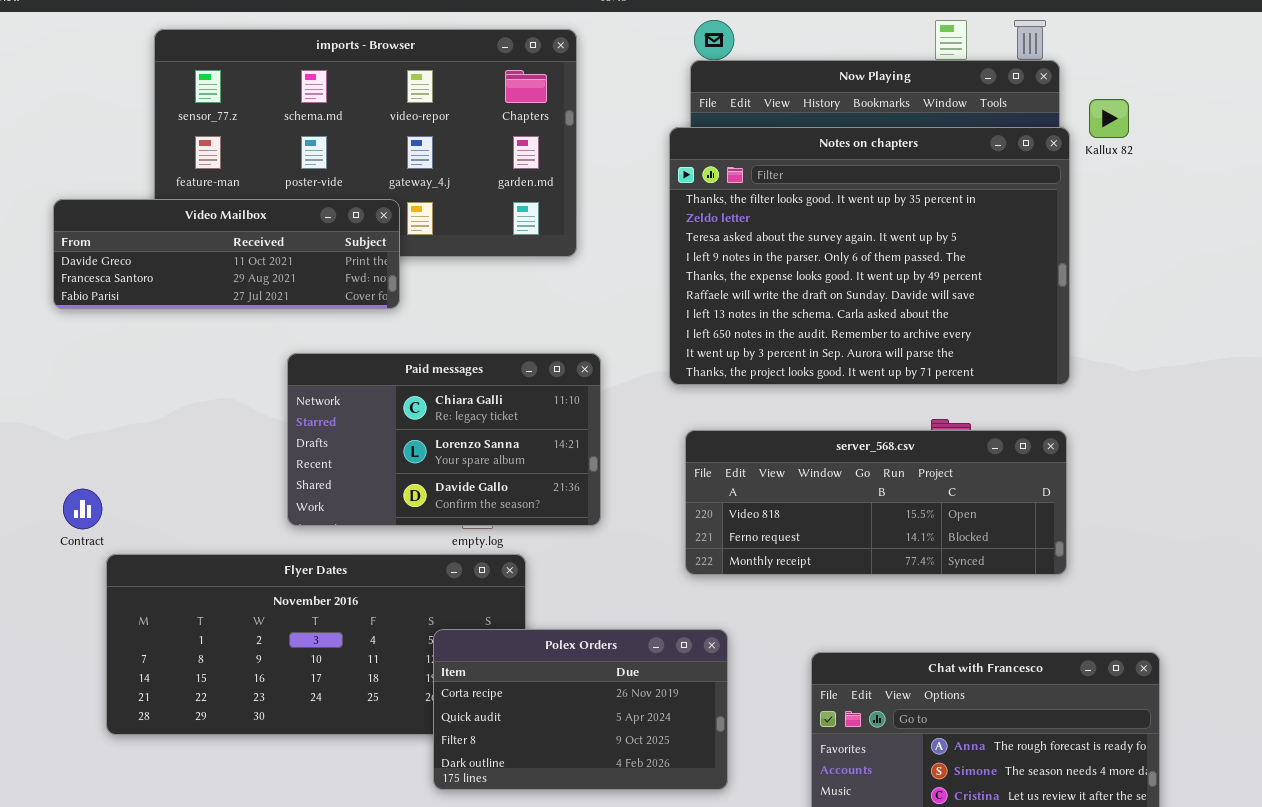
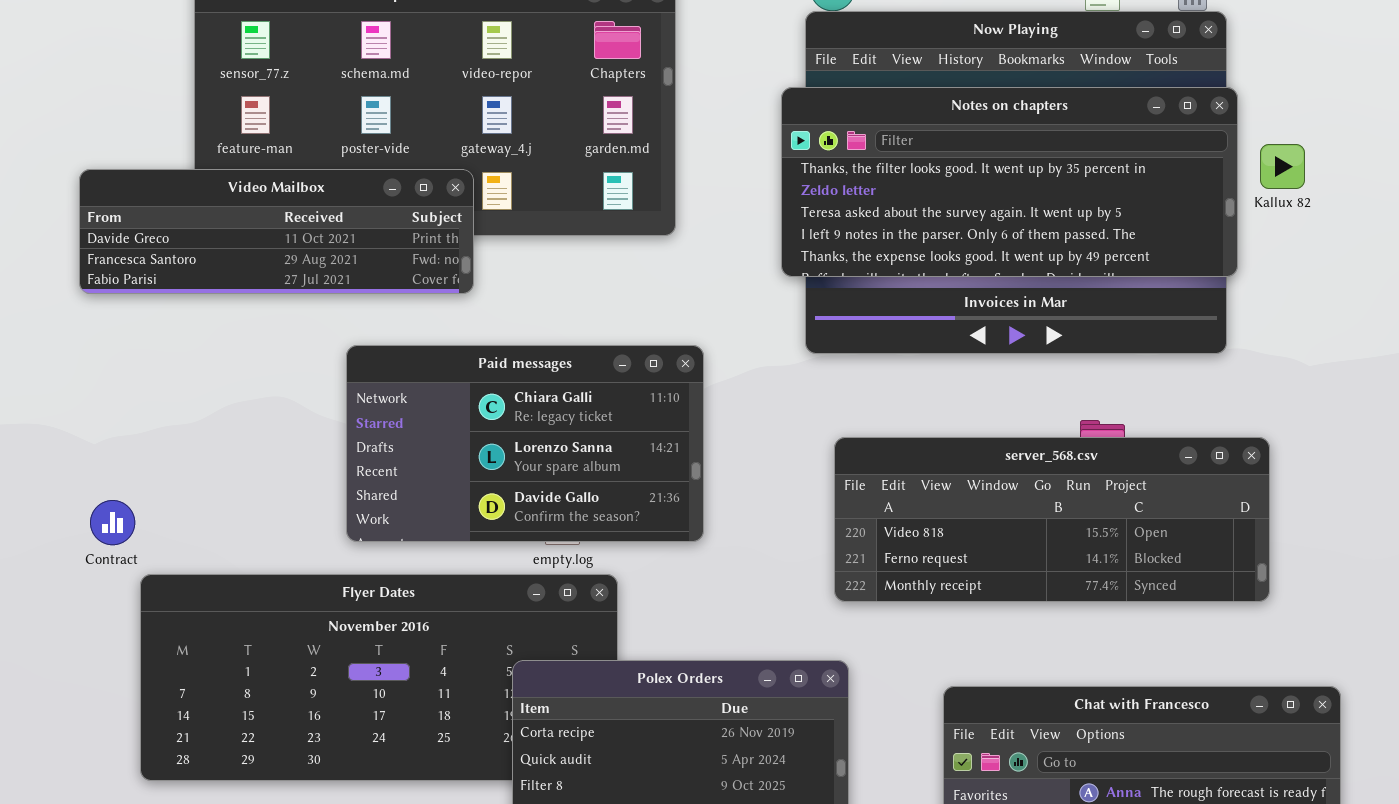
Kallux 82: [1089,99,1129,138] -> [1260,144,1305,189], moved
Notes on chapters: [669,127,1070,385] -> [781,87,1238,277], resized
server_568.csv: [685,430,1067,575] -> [834,437,1270,602], moved

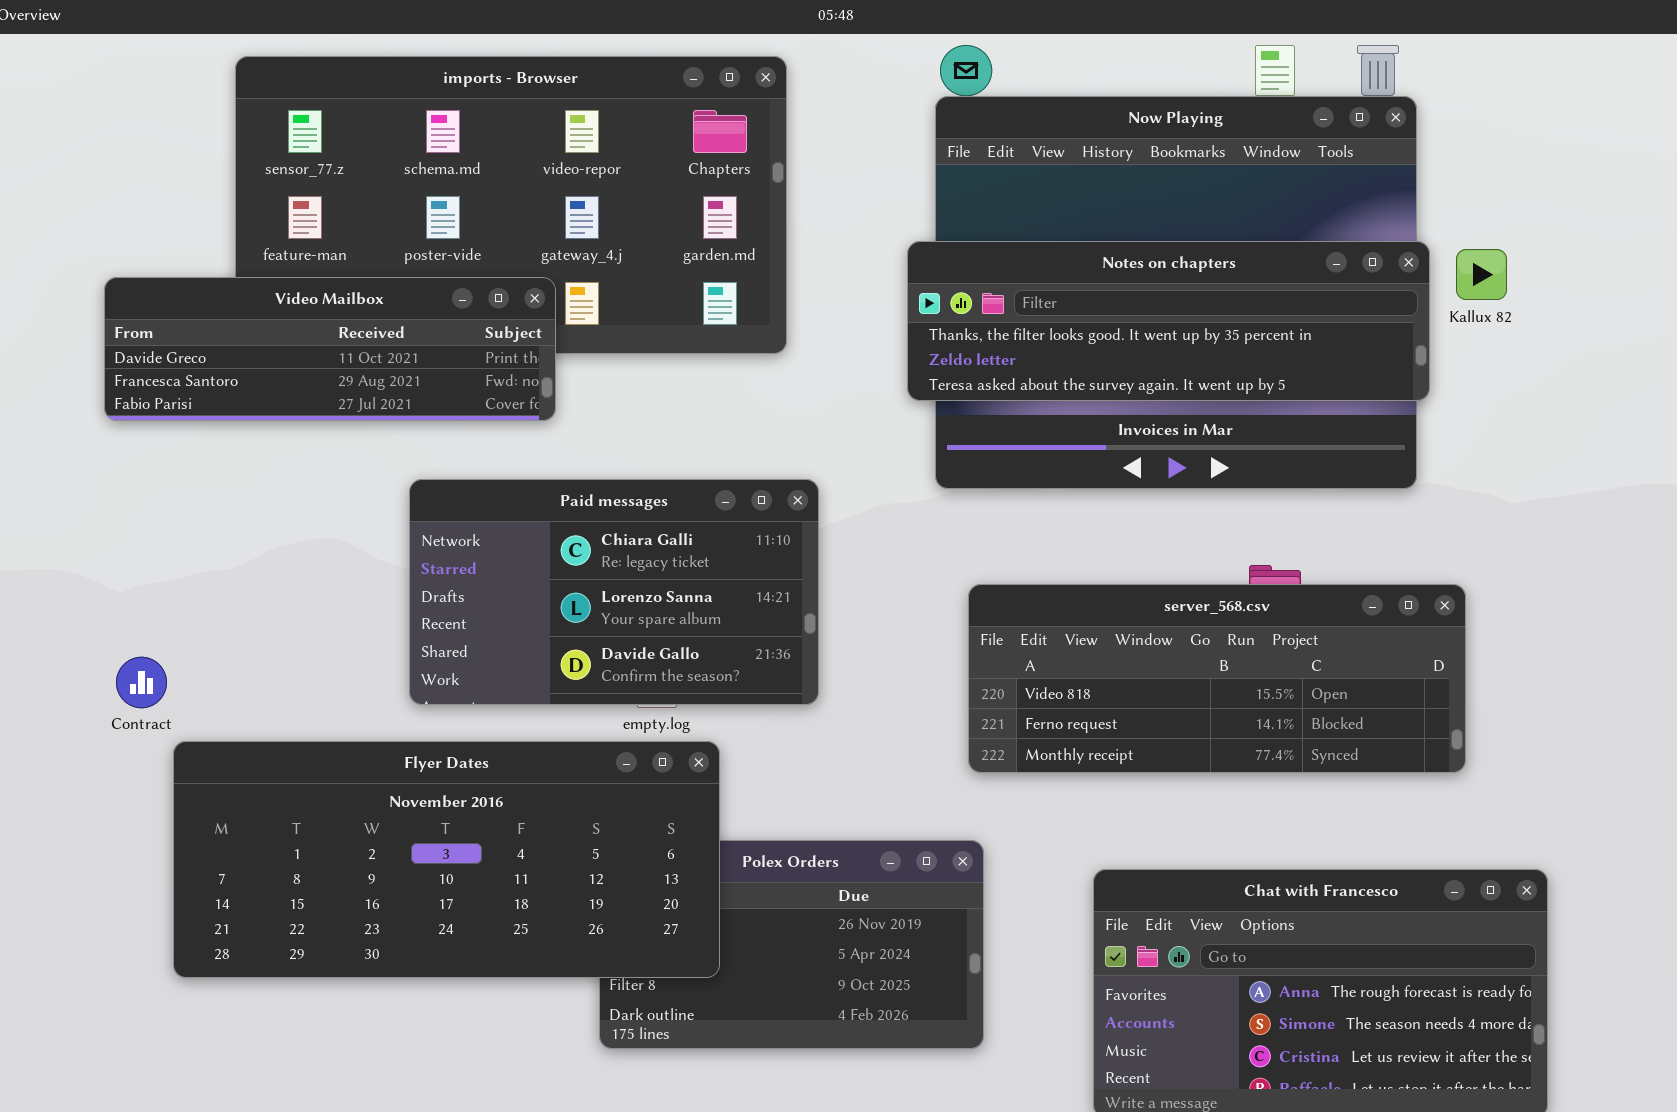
Notes on chapters: [781,87,1238,277] -> [907,241,1430,401], resized
Flyer Dates: [140,574,618,781] -> [173,741,720,978], raised

